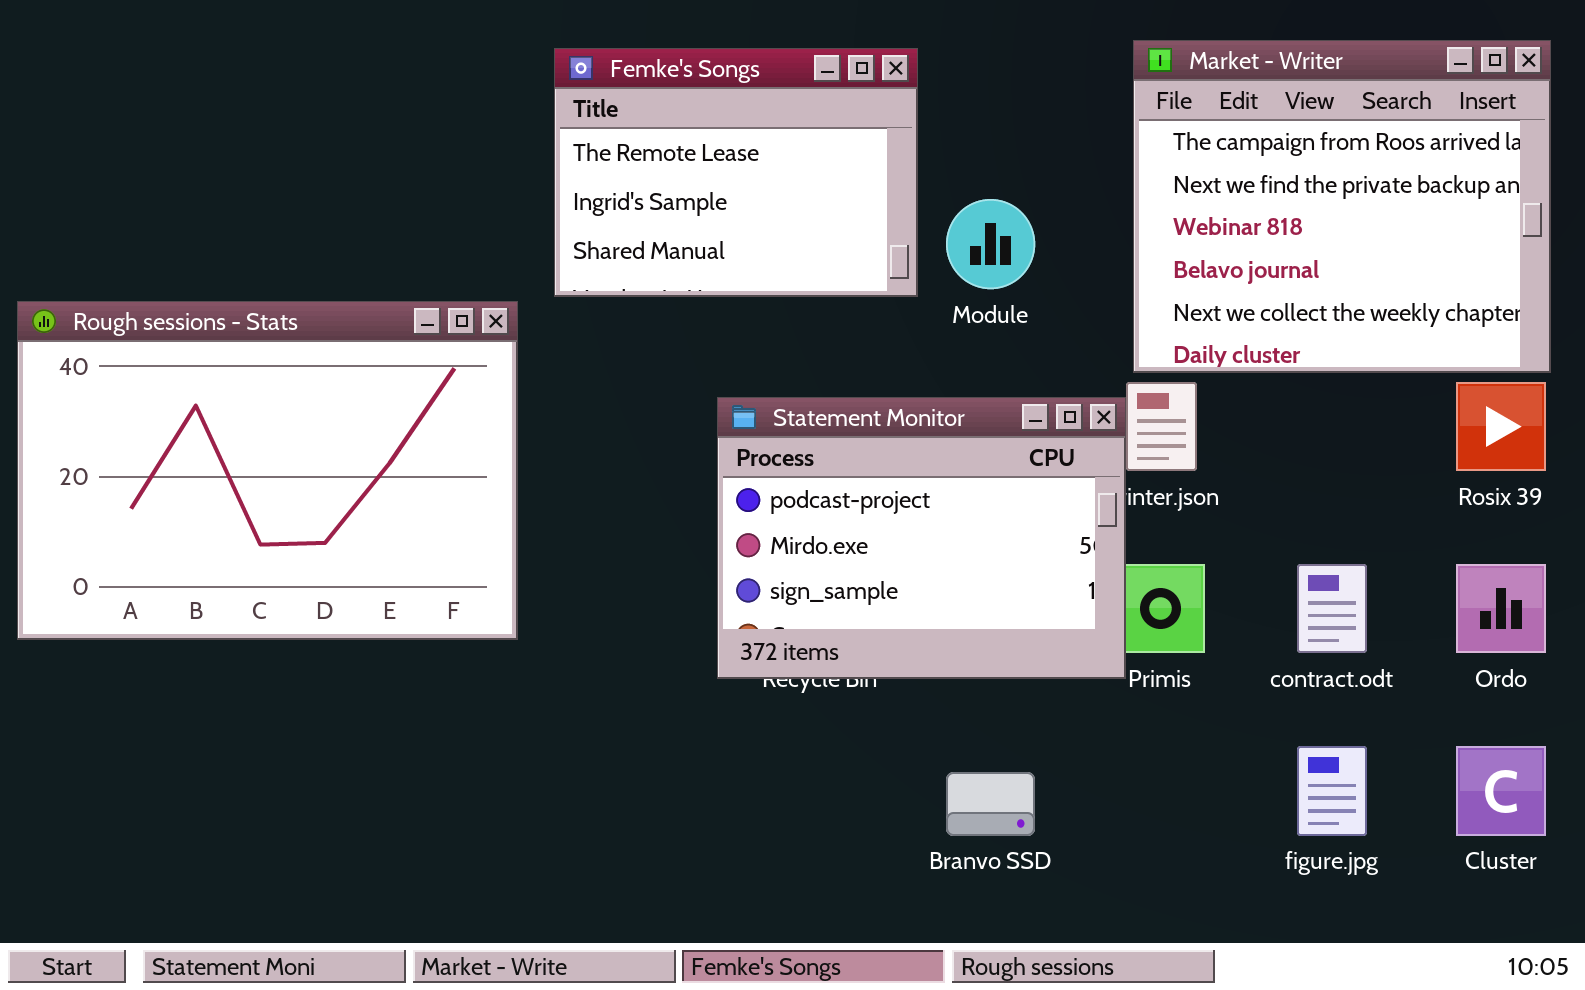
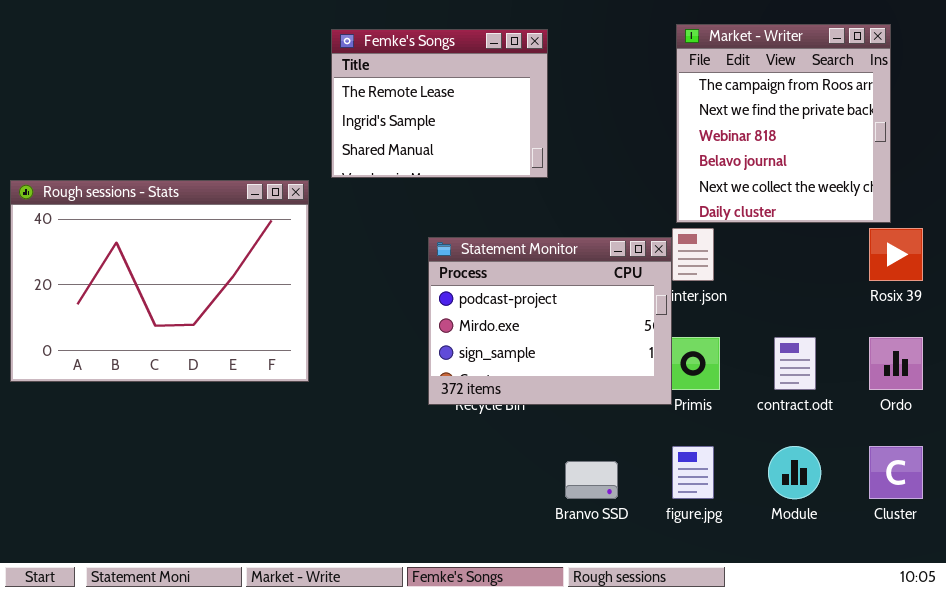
Market - Writer: [1133,40,1551,373] -> [676,24,891,223], resized
Module: [946,199,1035,289] -> [768,446,821,499], moved
figure.jpg: [1297,746,1367,836] -> [672,446,714,499], moved

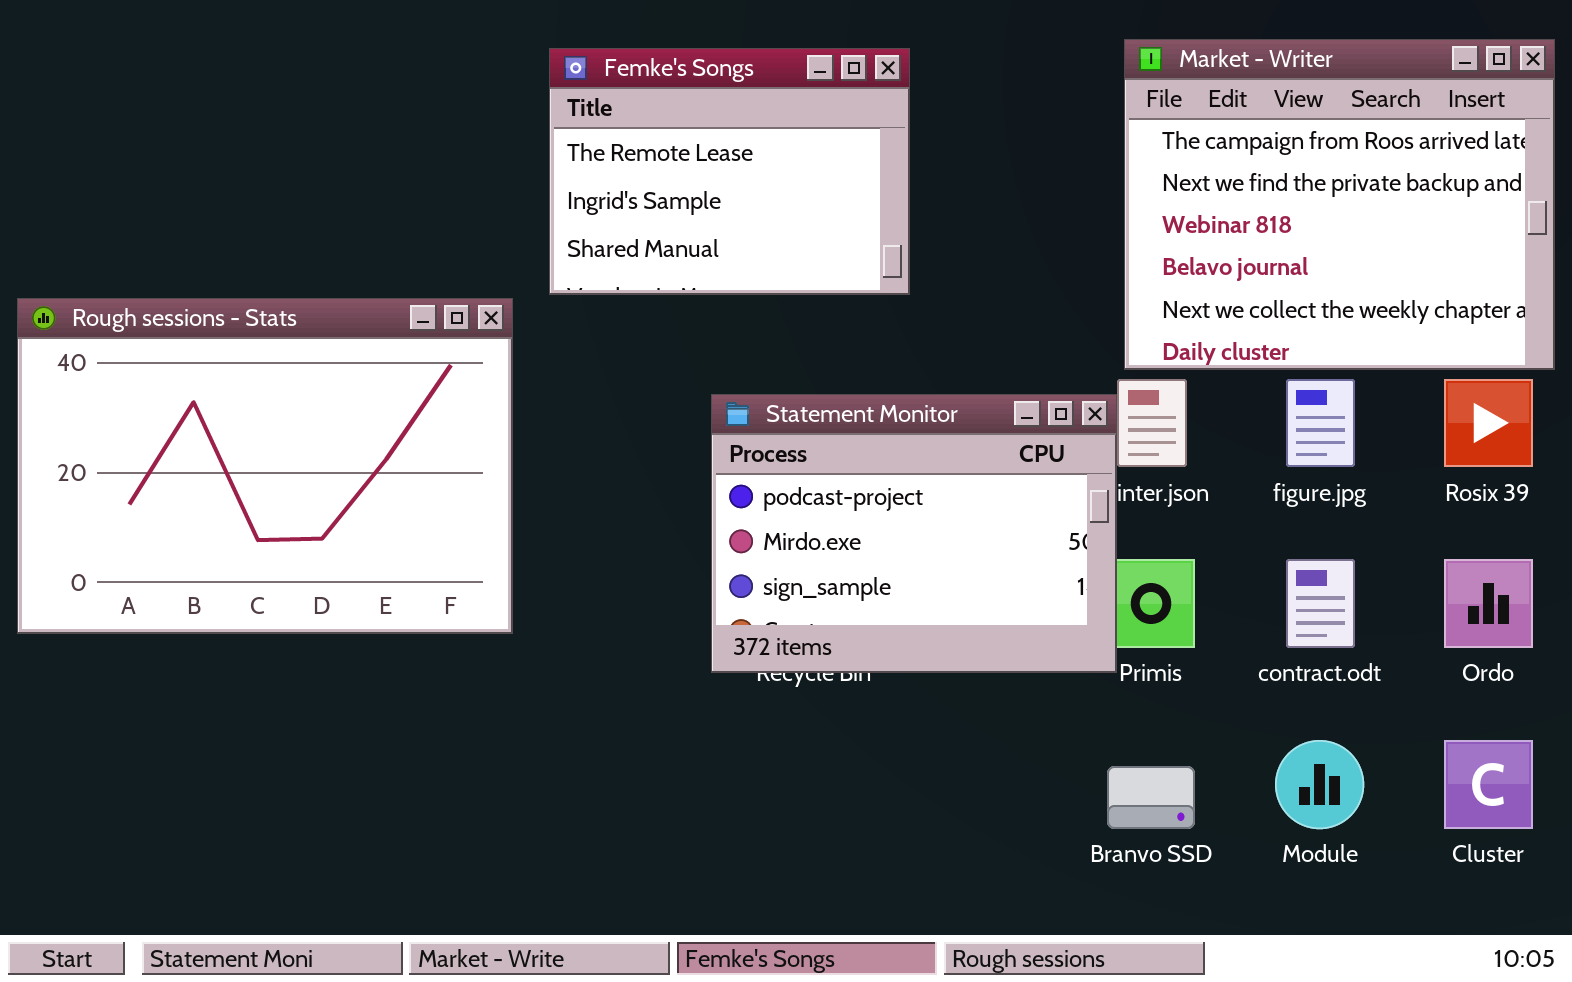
Market - Writer: [676,24,891,223] -> [1124,39,1555,370], resized
figure.jpg: [672,446,714,499] -> [1286,379,1355,467], moved
Branvo SSD: [565,461,618,499] -> [1107,766,1195,829], moved

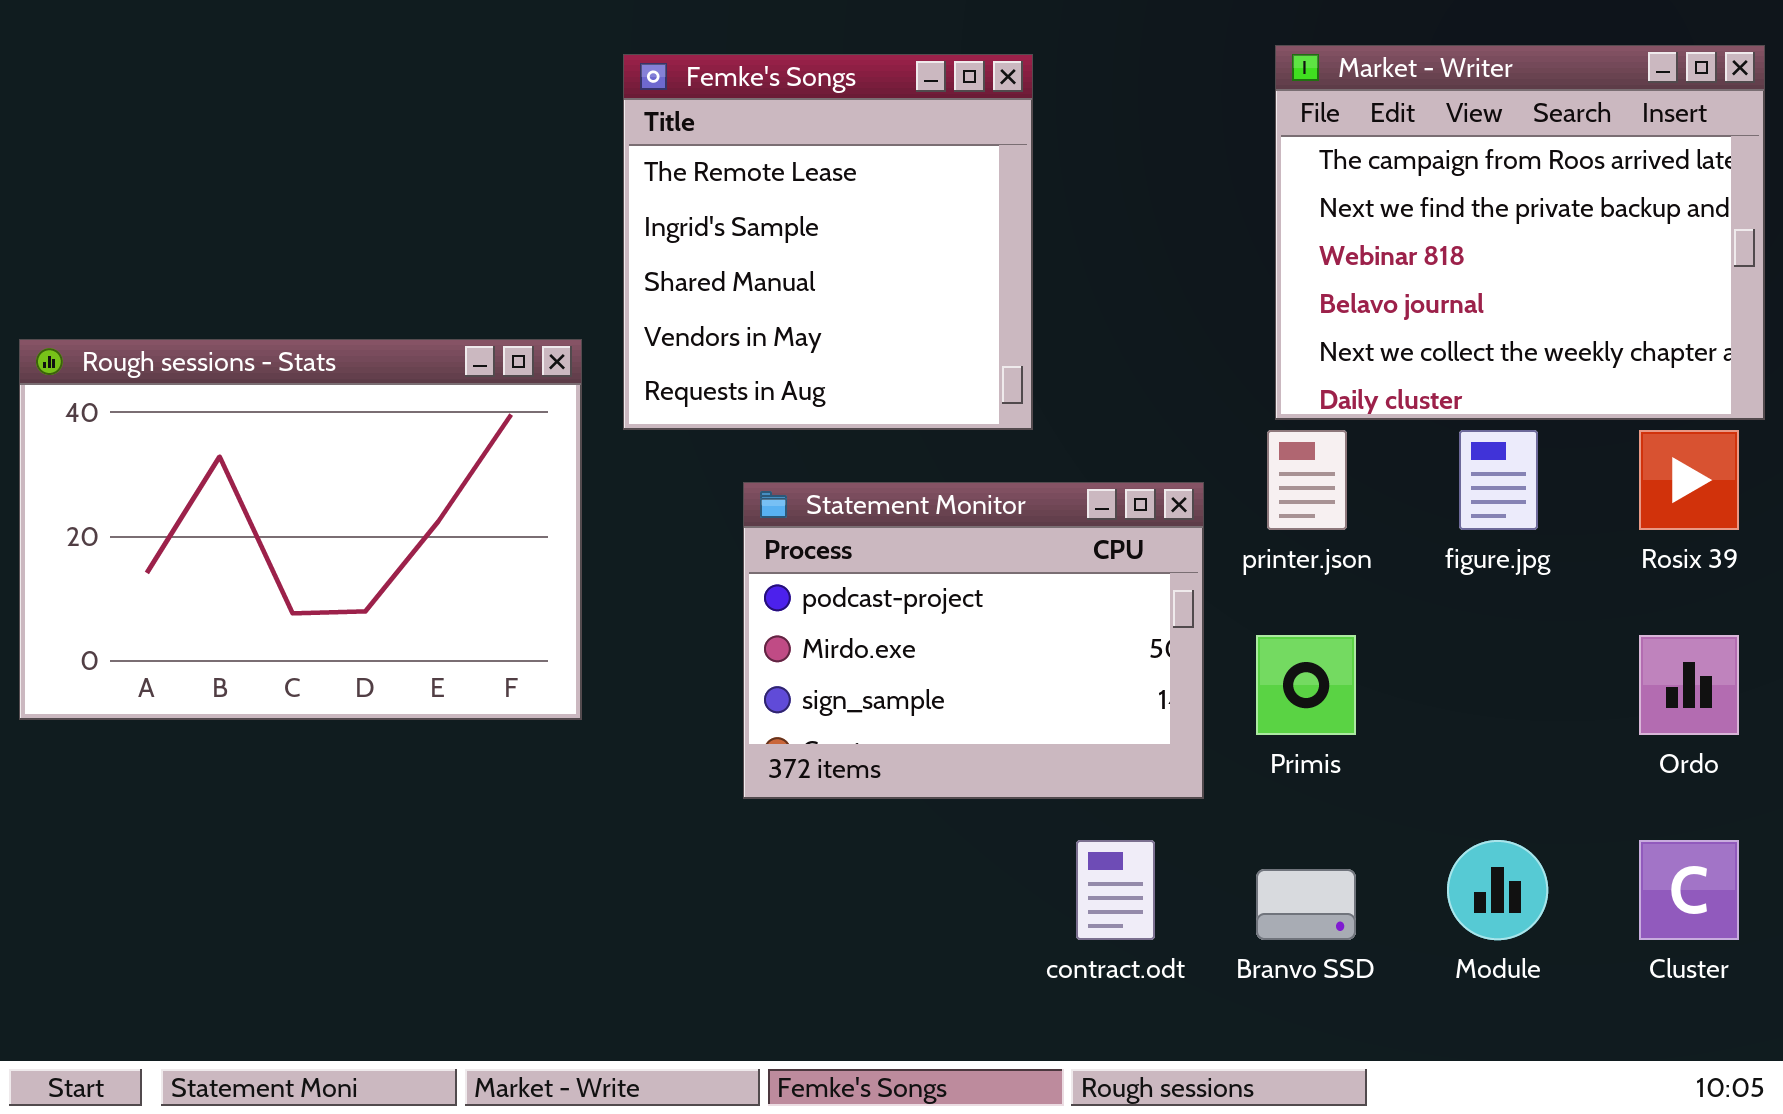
Femke's Songs: [549,48,910,295] -> [623,54,1033,430], resized
Statement Monitor: [711,394,1117,673] -> [743,482,1204,799], moved
contract.odt: [1286,559,1355,648] -> [1076,840,1155,940], moved

